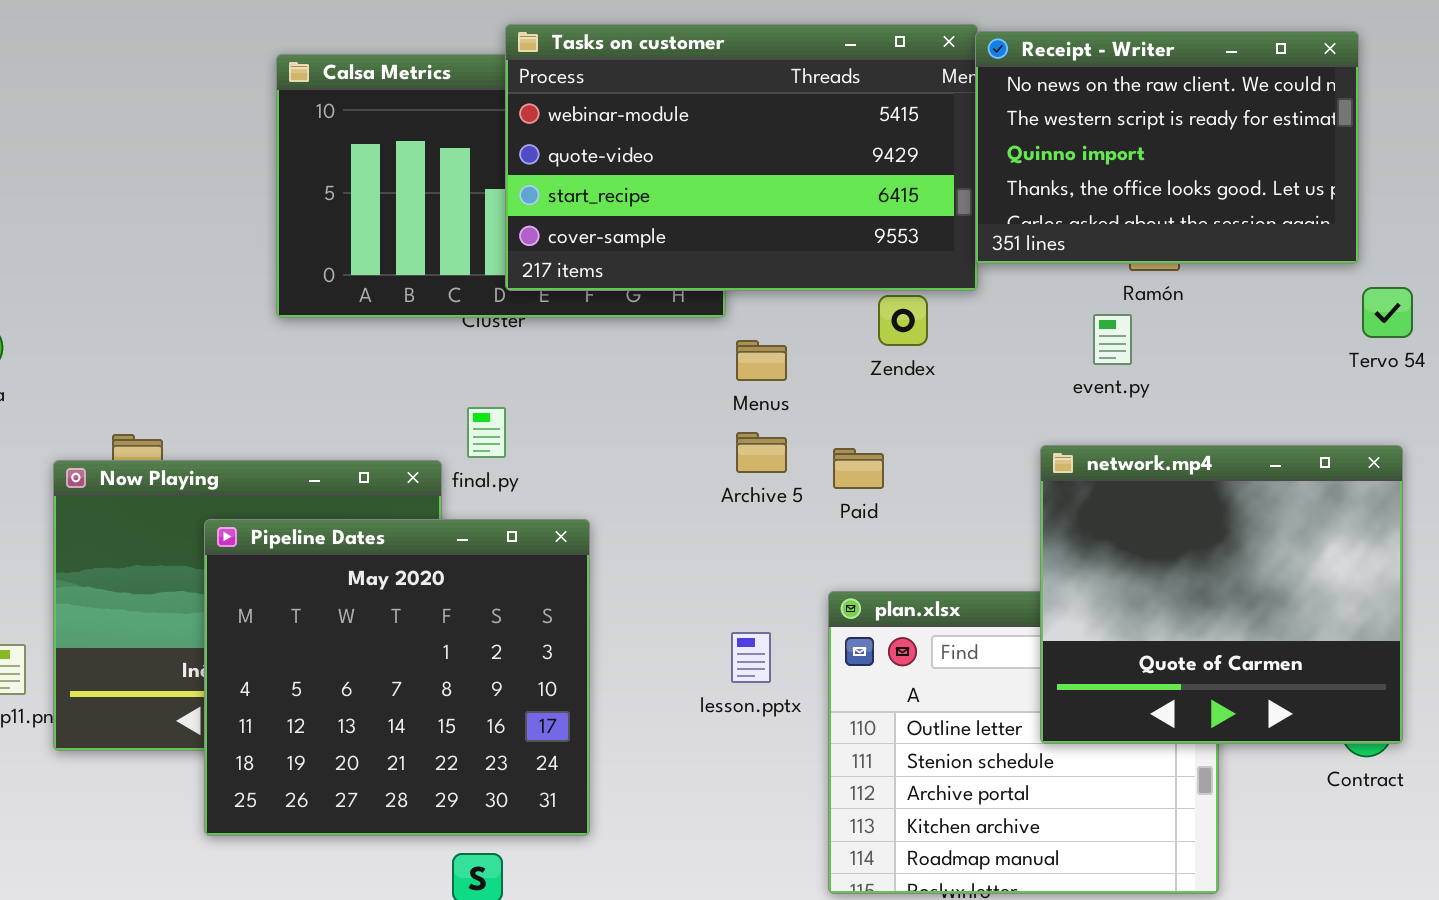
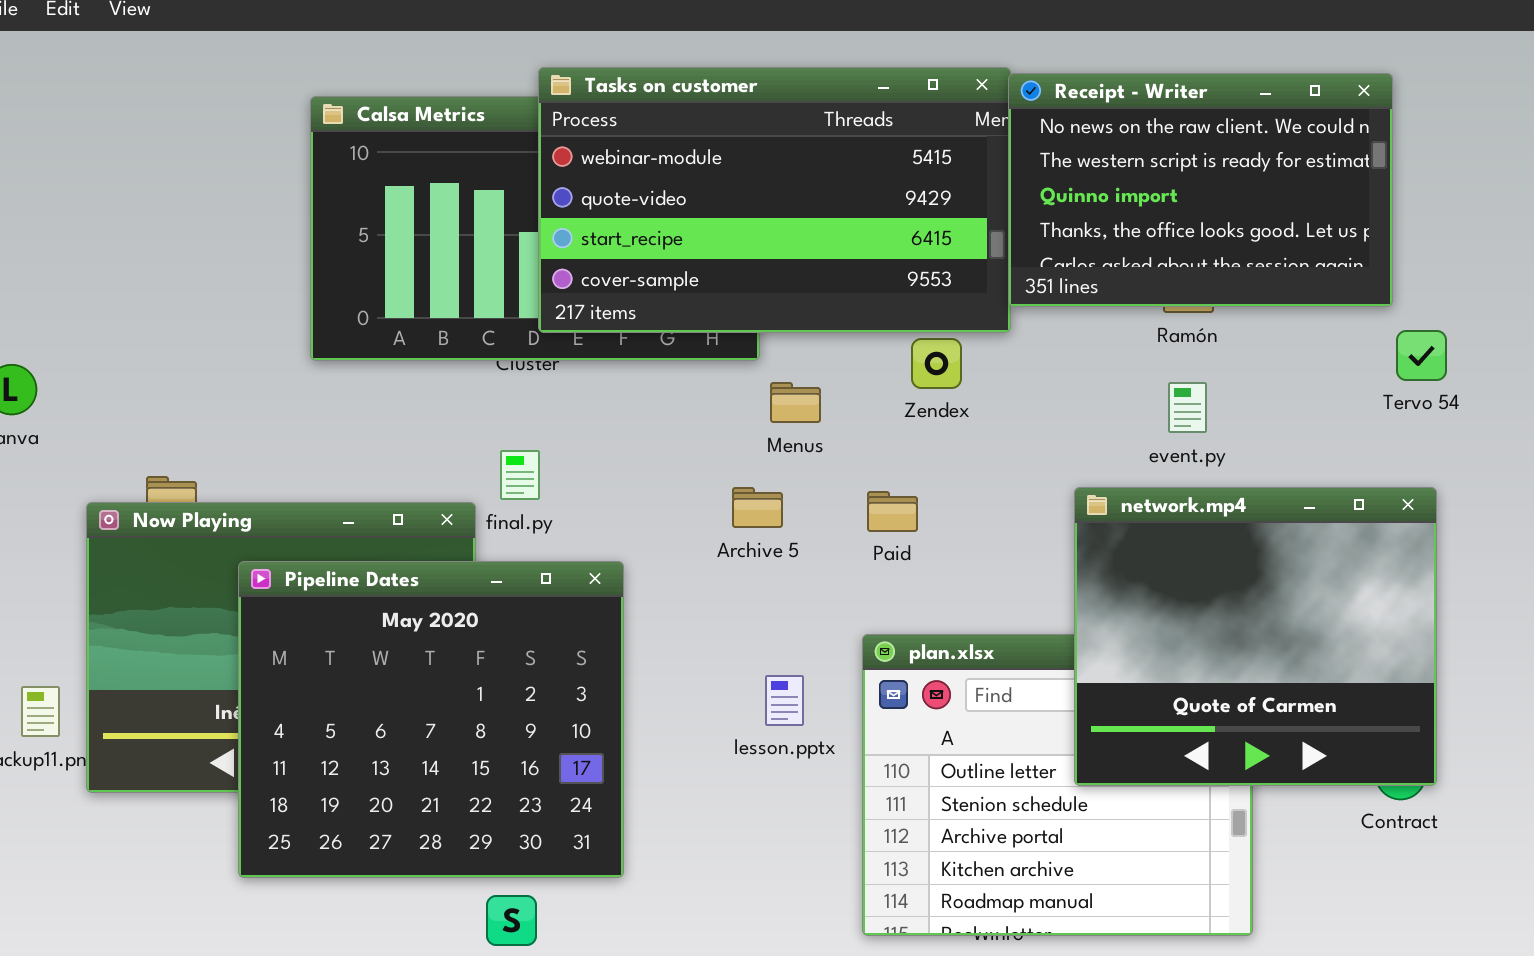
event.py: [1093,314,1132,365] -> [1168,382,1207,433], moved
Archive 5: [736,432,787,473] -> [732,487,783,528], moved

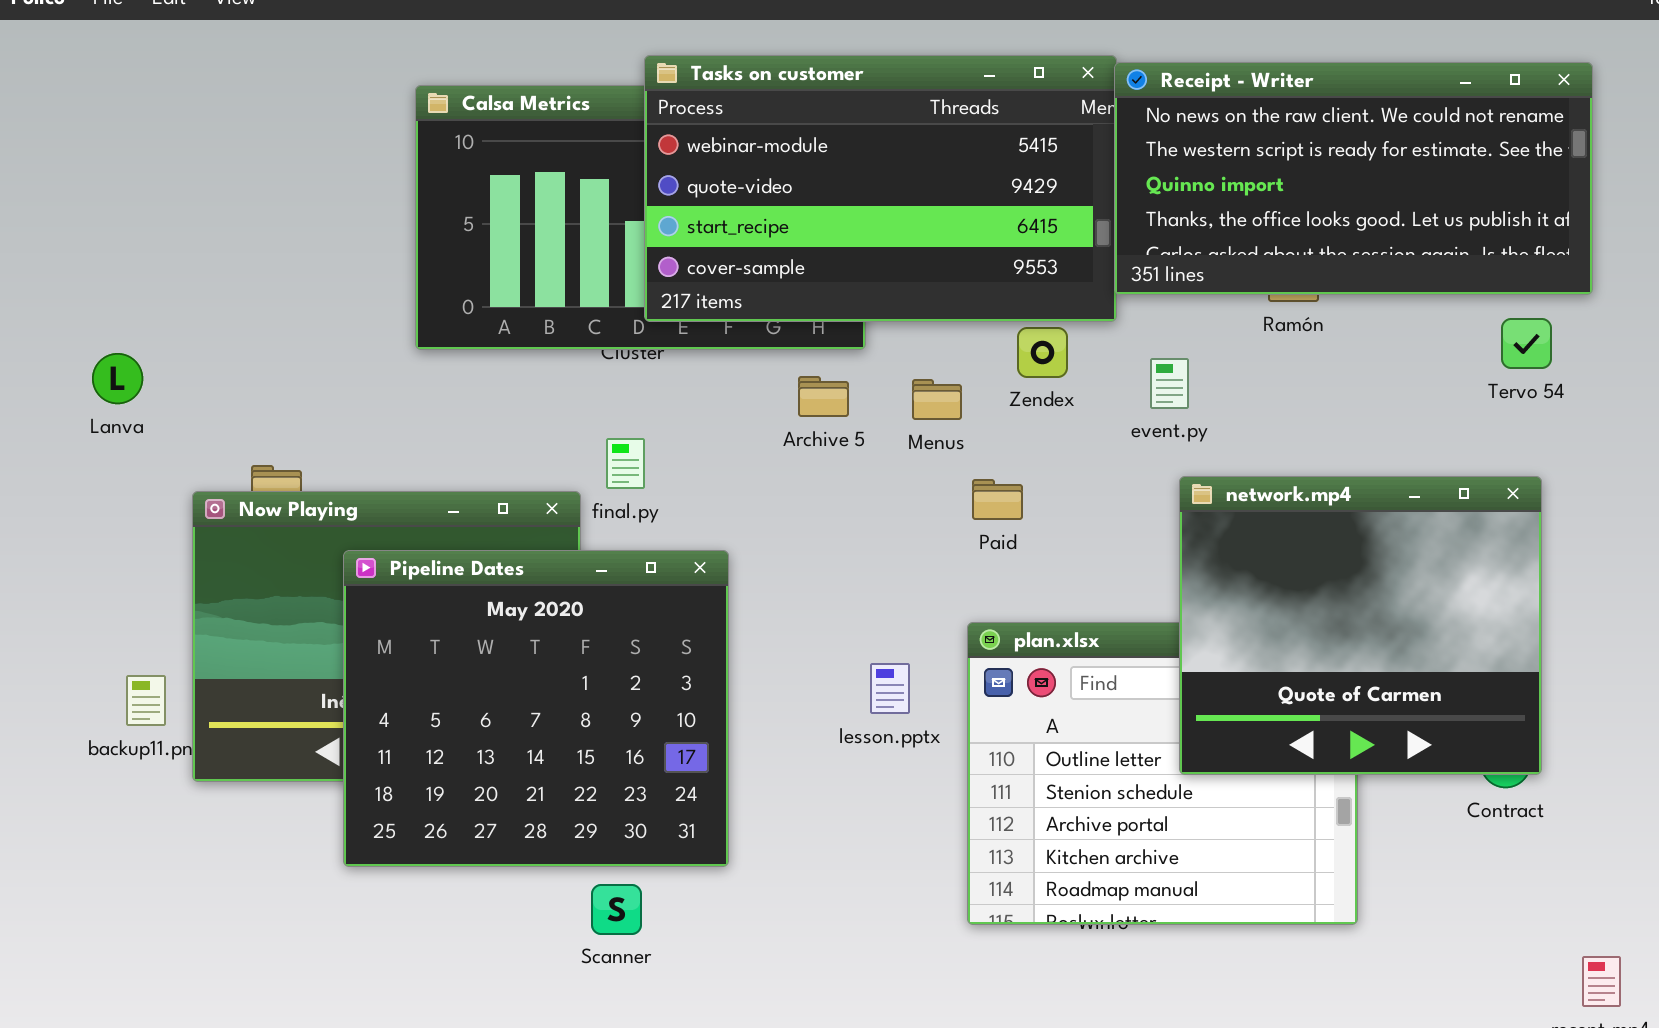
Receipt - Writer: [1008,73,1393,307] -> [1114,62,1593,295], resized
Menus: [770,382,821,423] -> [912,379,962,420], moved
event.py: [1168,382,1207,433] -> [1150,358,1189,409], moved
Archive 5: [732,487,783,528] -> [798,376,849,417], moved

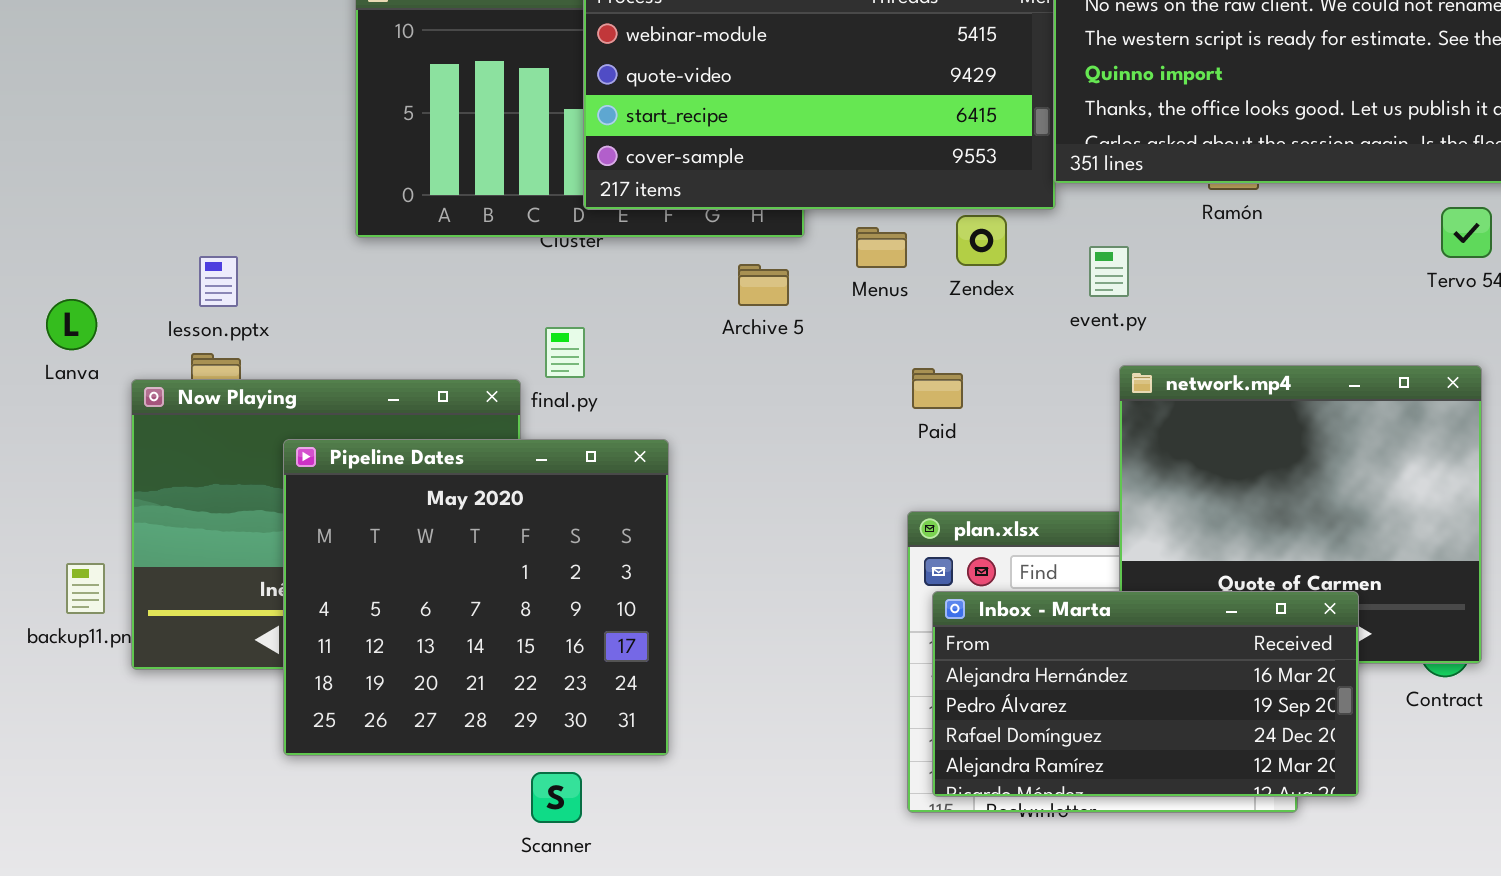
Lanva: [92,353,143,404] -> [46,299,97,350], moved
Menus: [912,379,962,420] -> [856,227,907,268], moved
lesson.pptx: [870,663,910,714] -> [199,256,238,307], moved
Inbox - Marta: none -> [932,591,1359,797], opened

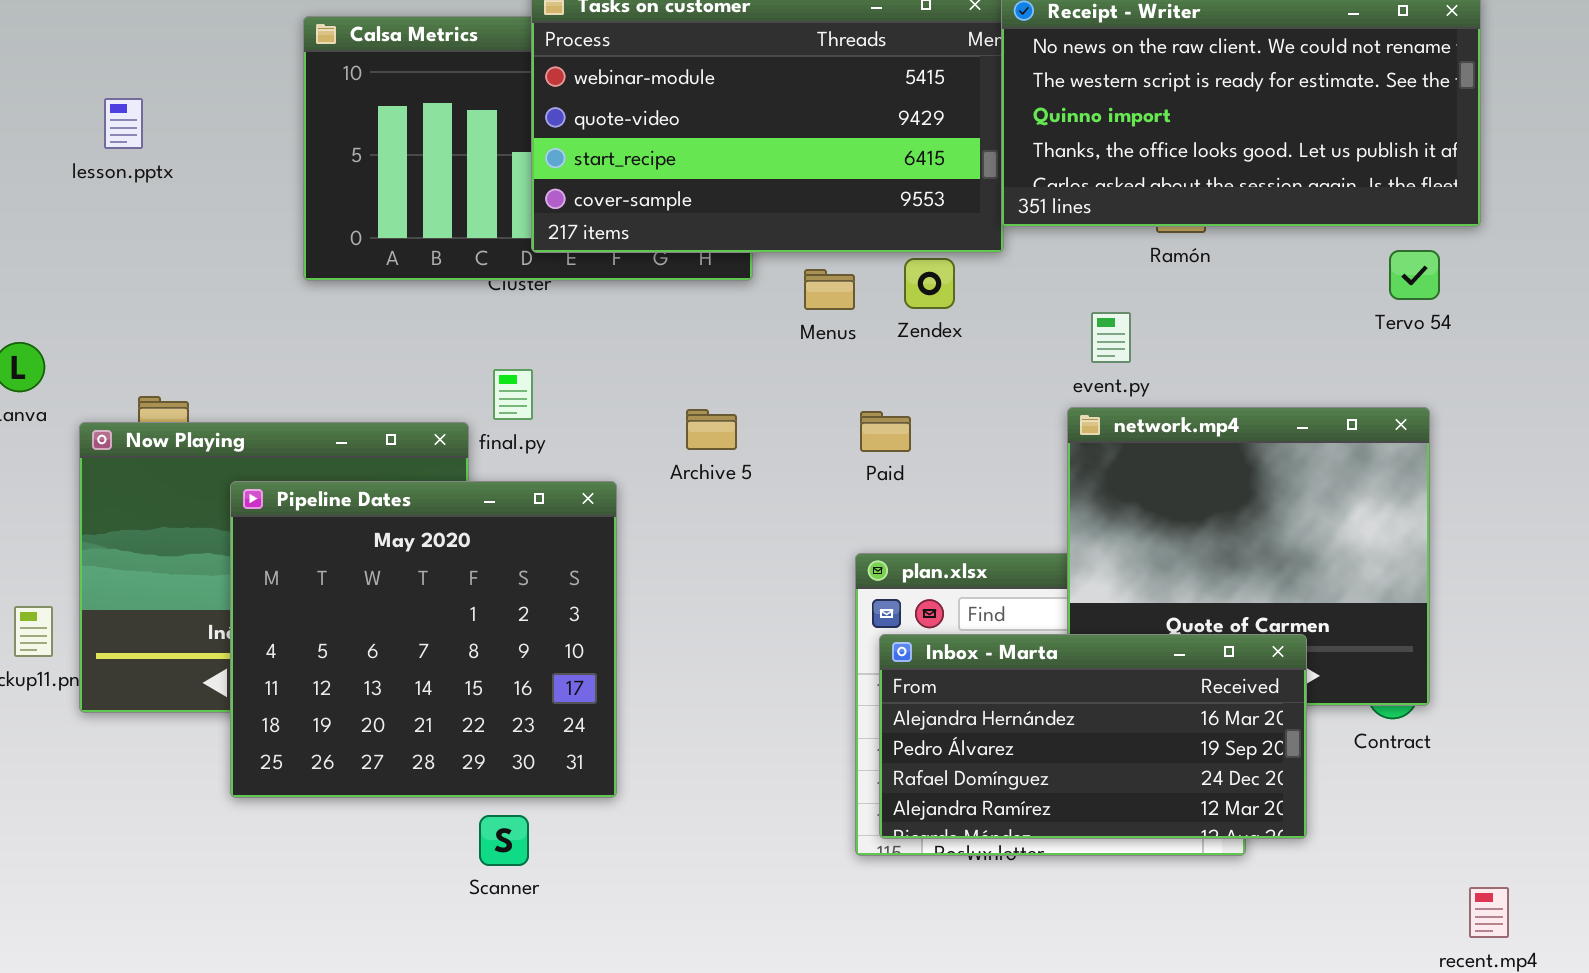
event.py: [1089,246,1129,297] -> [1091,312,1131,363], moved
lesson.pptx: [199,256,238,307] -> [104,98,143,149], moved
Archive 5: [738,264,789,306] -> [686,409,737,450], moved

